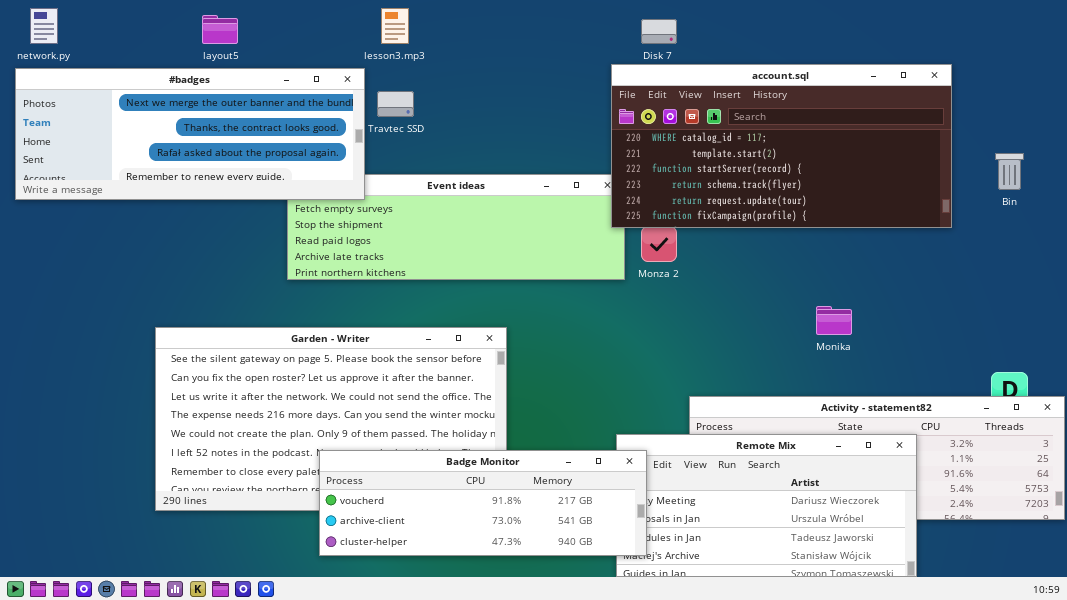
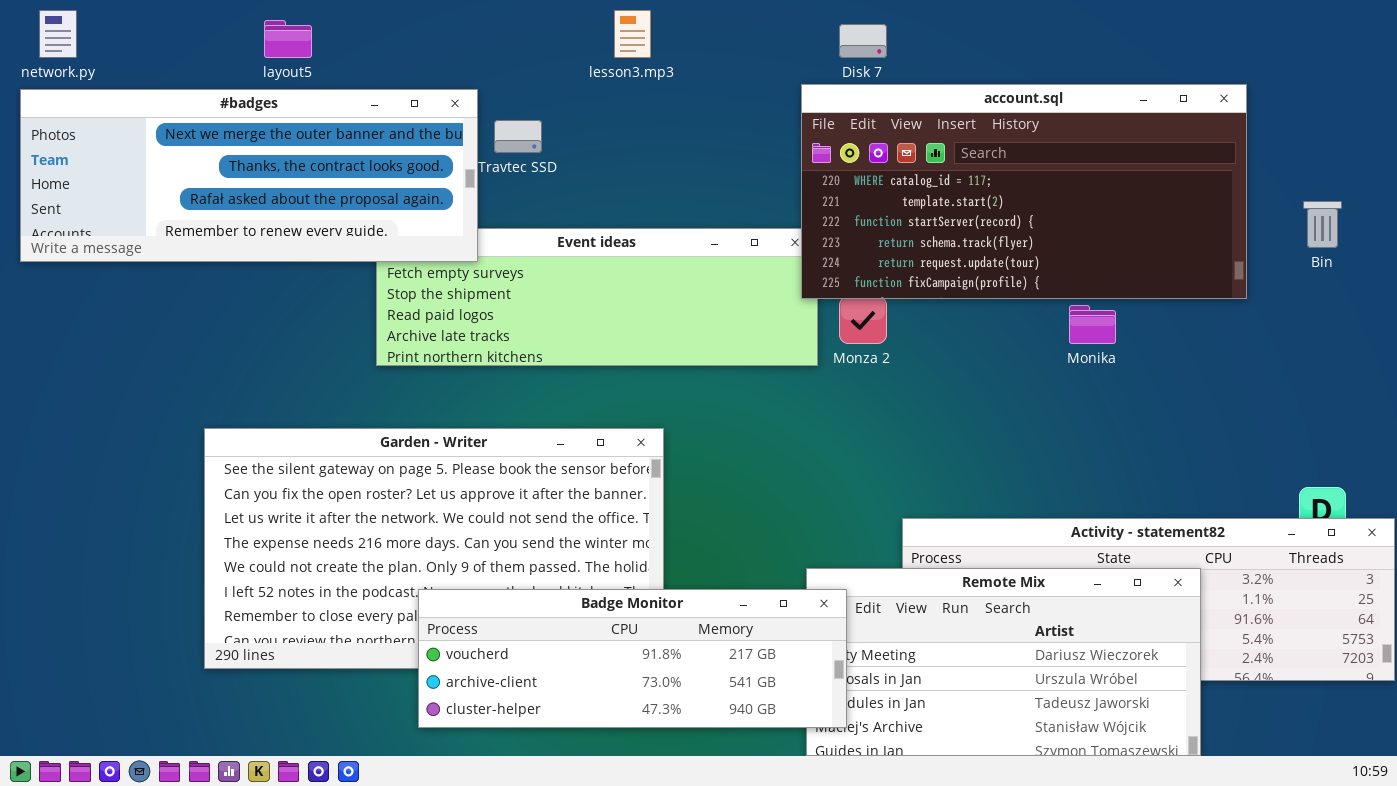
lesson3.mp3: [381,8,409,44] -> [614,10,651,58], moved
Monika: [816,306,852,335] -> [1069,305,1116,344], moved

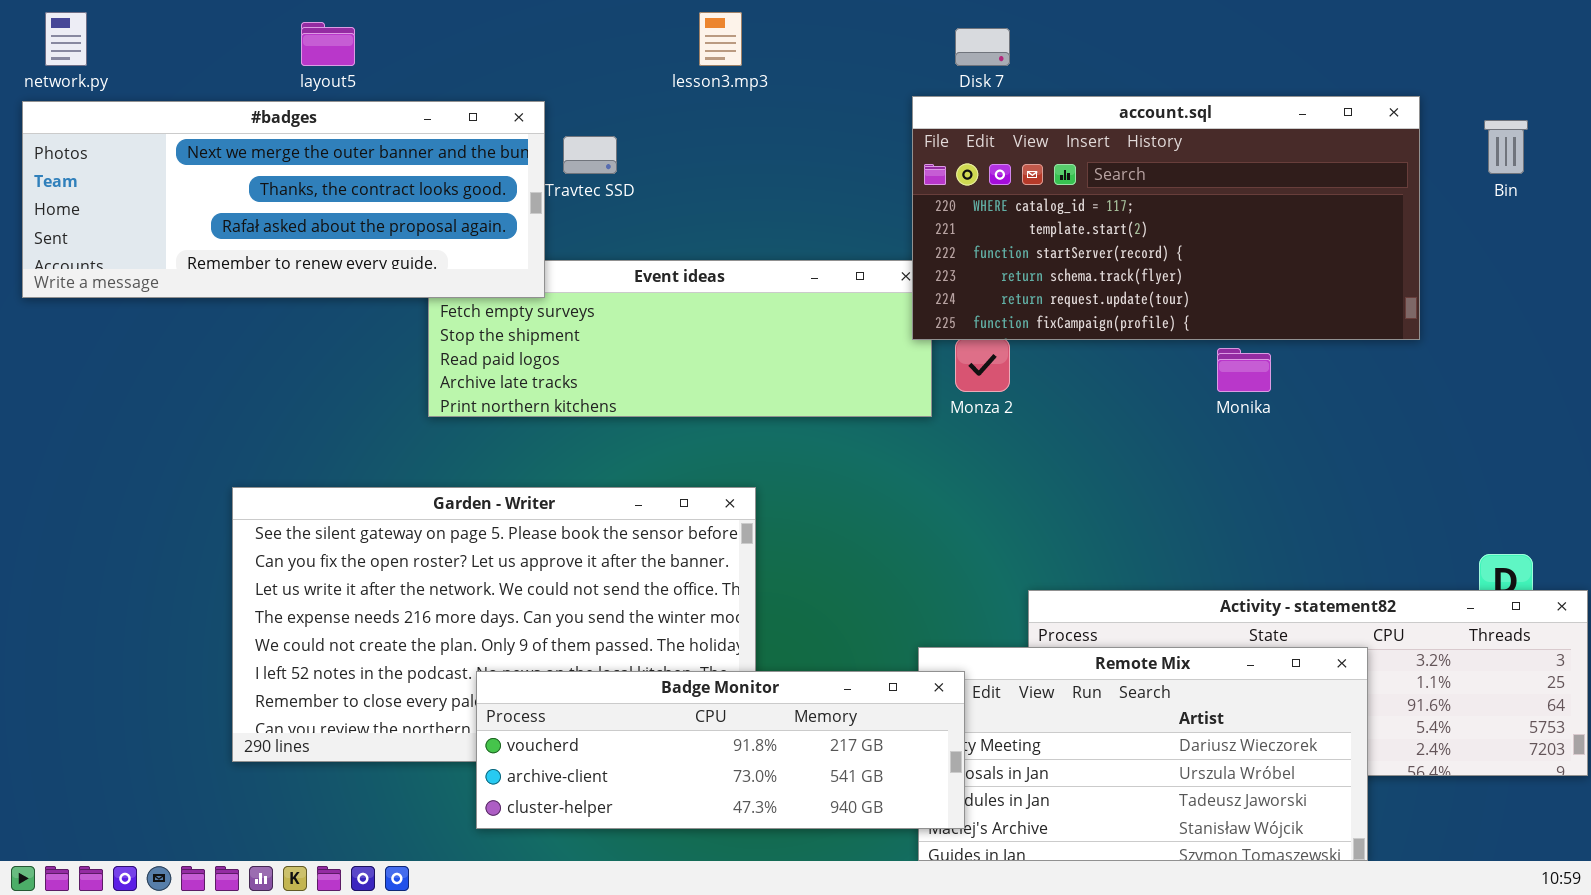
Bin: [1303,201,1342,248] -> [1484,120,1528,174], moved

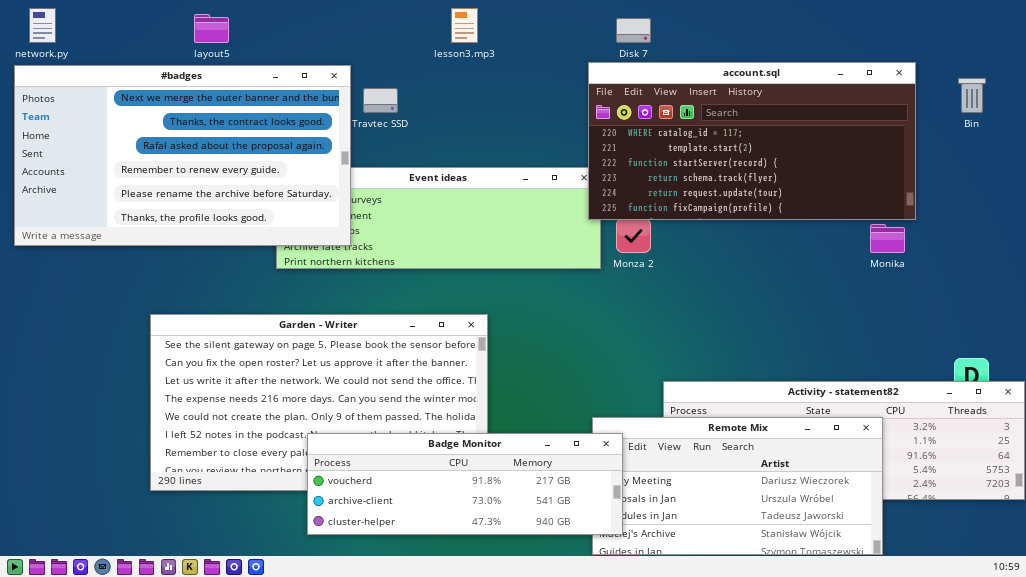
#badges: [22,101,545,298] -> [14,65,351,246], resized
Monika: [1217,348,1271,392] -> [870,224,905,253], moved

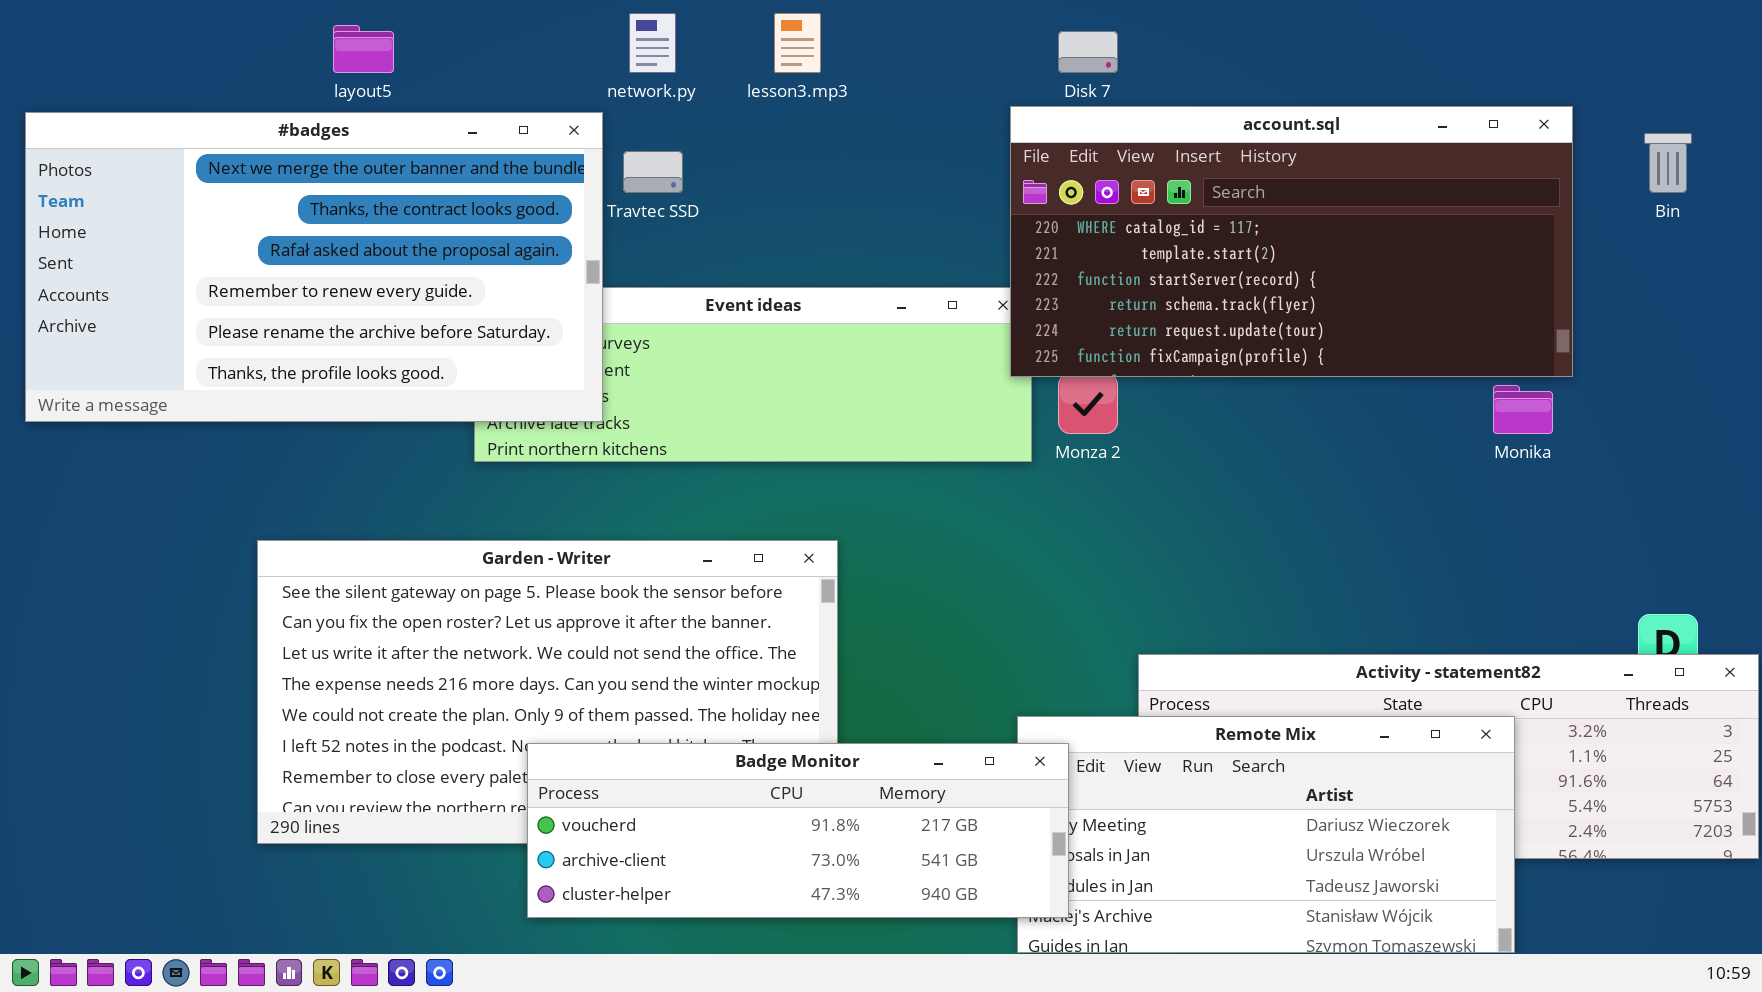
network.py: [29,8,56,43] -> [629,13,676,73], moved

